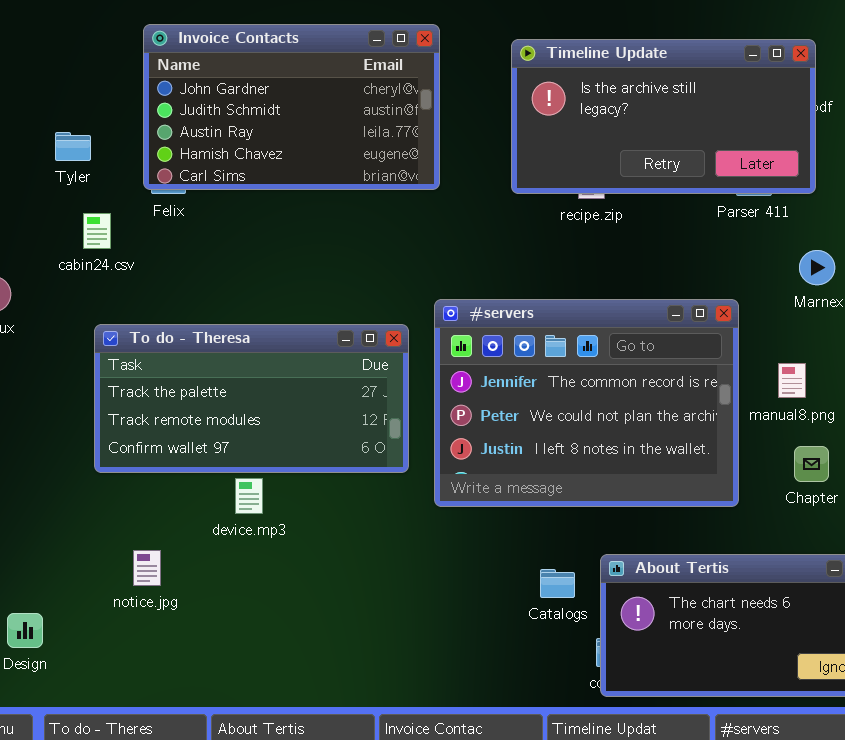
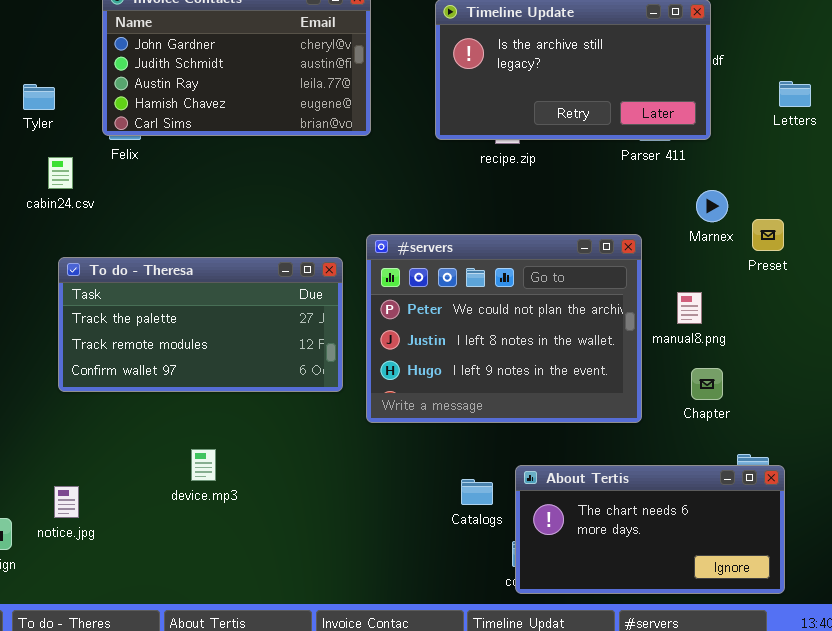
#servers: [434,299,739,507] -> [366,234,642,423], scrolled down 1 row
device.mp3: [235,478,263,514] -> [191,449,216,481], moved
notice.jpg: [133,550,161,586] -> [54,486,79,518], moved

